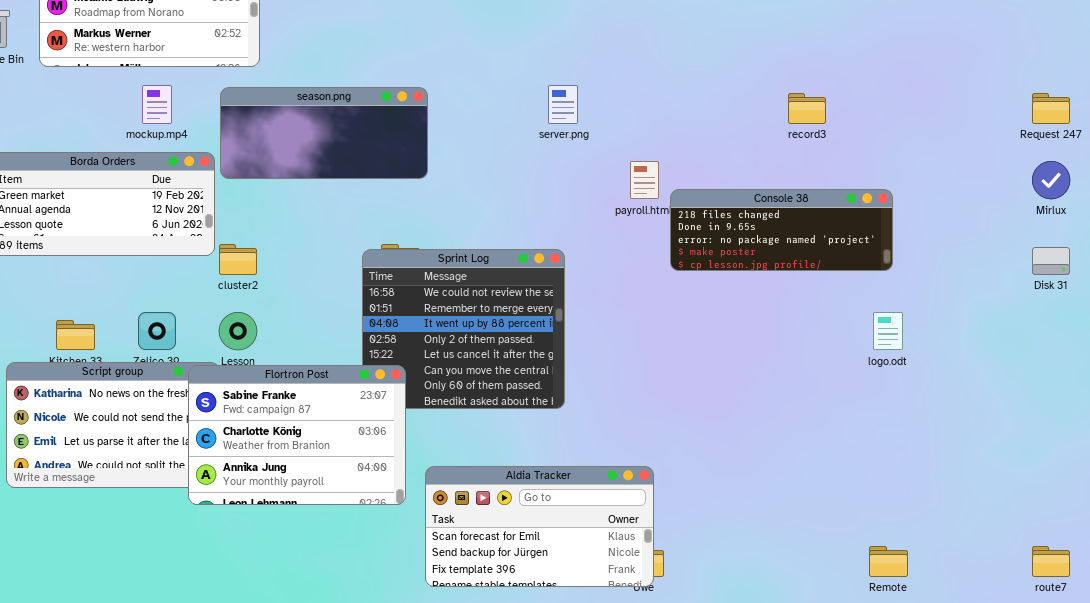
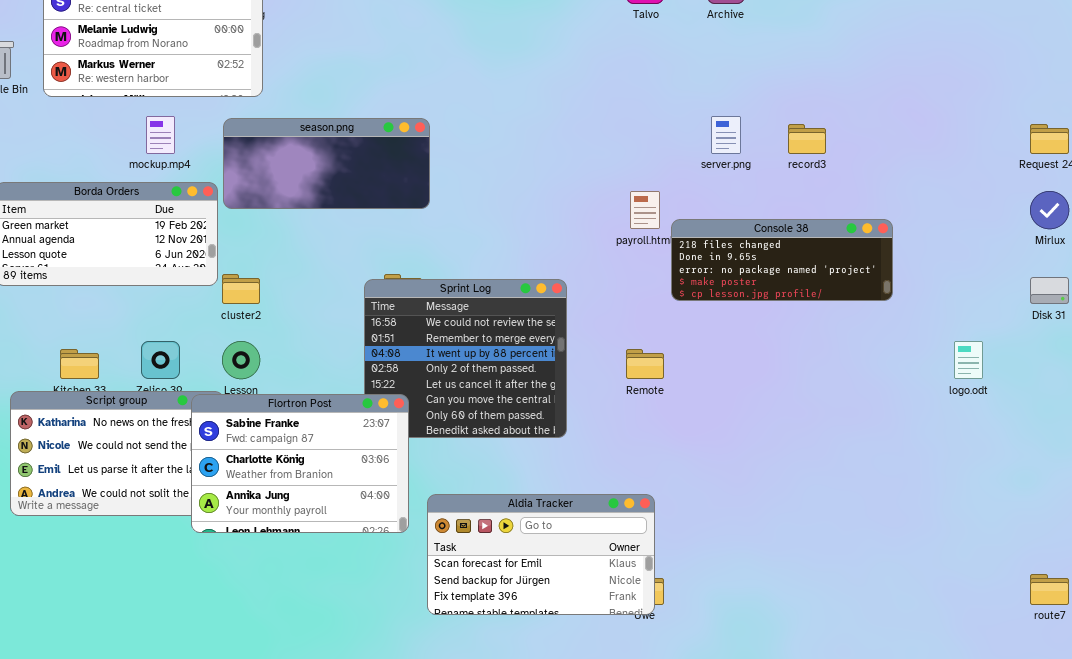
server.png: [548,85,578,124] -> [711,116,741,154], moved
logo.odt: [873,312,903,350] -> [954,341,983,379], moved
Remote: [869,546,908,577] -> [626,349,664,379], moved

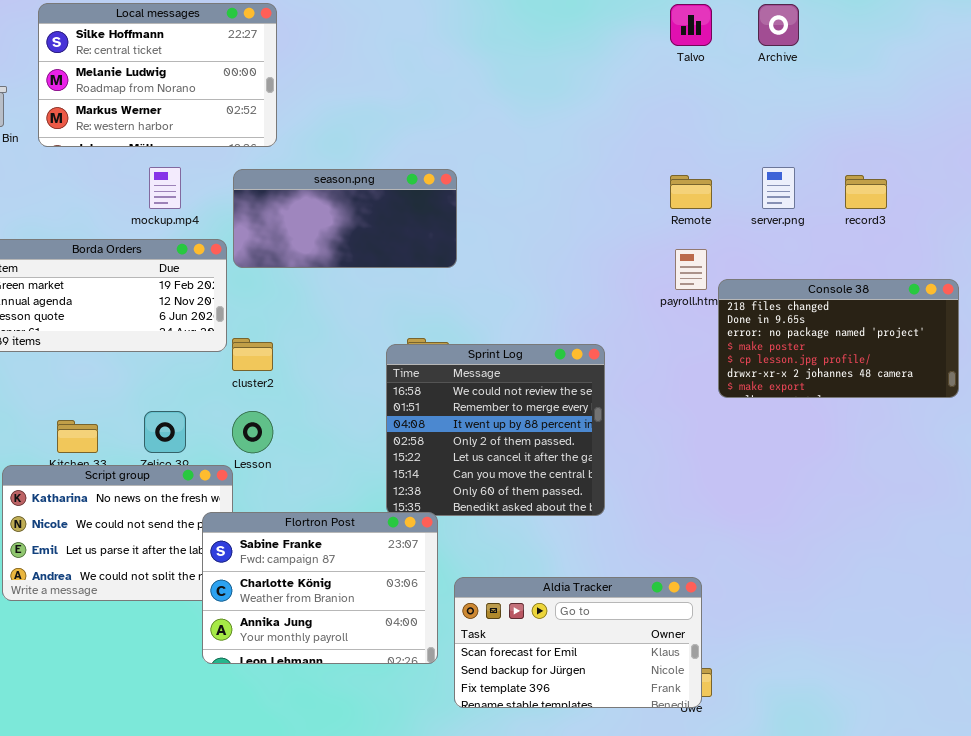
Console 38: [671,219,893,301] -> [718,279,959,398], resized
Remote: [626,349,664,379] -> [670,175,712,209], moved
Flortron Post: [191,394,409,533] -> [202,512,438,664], moved

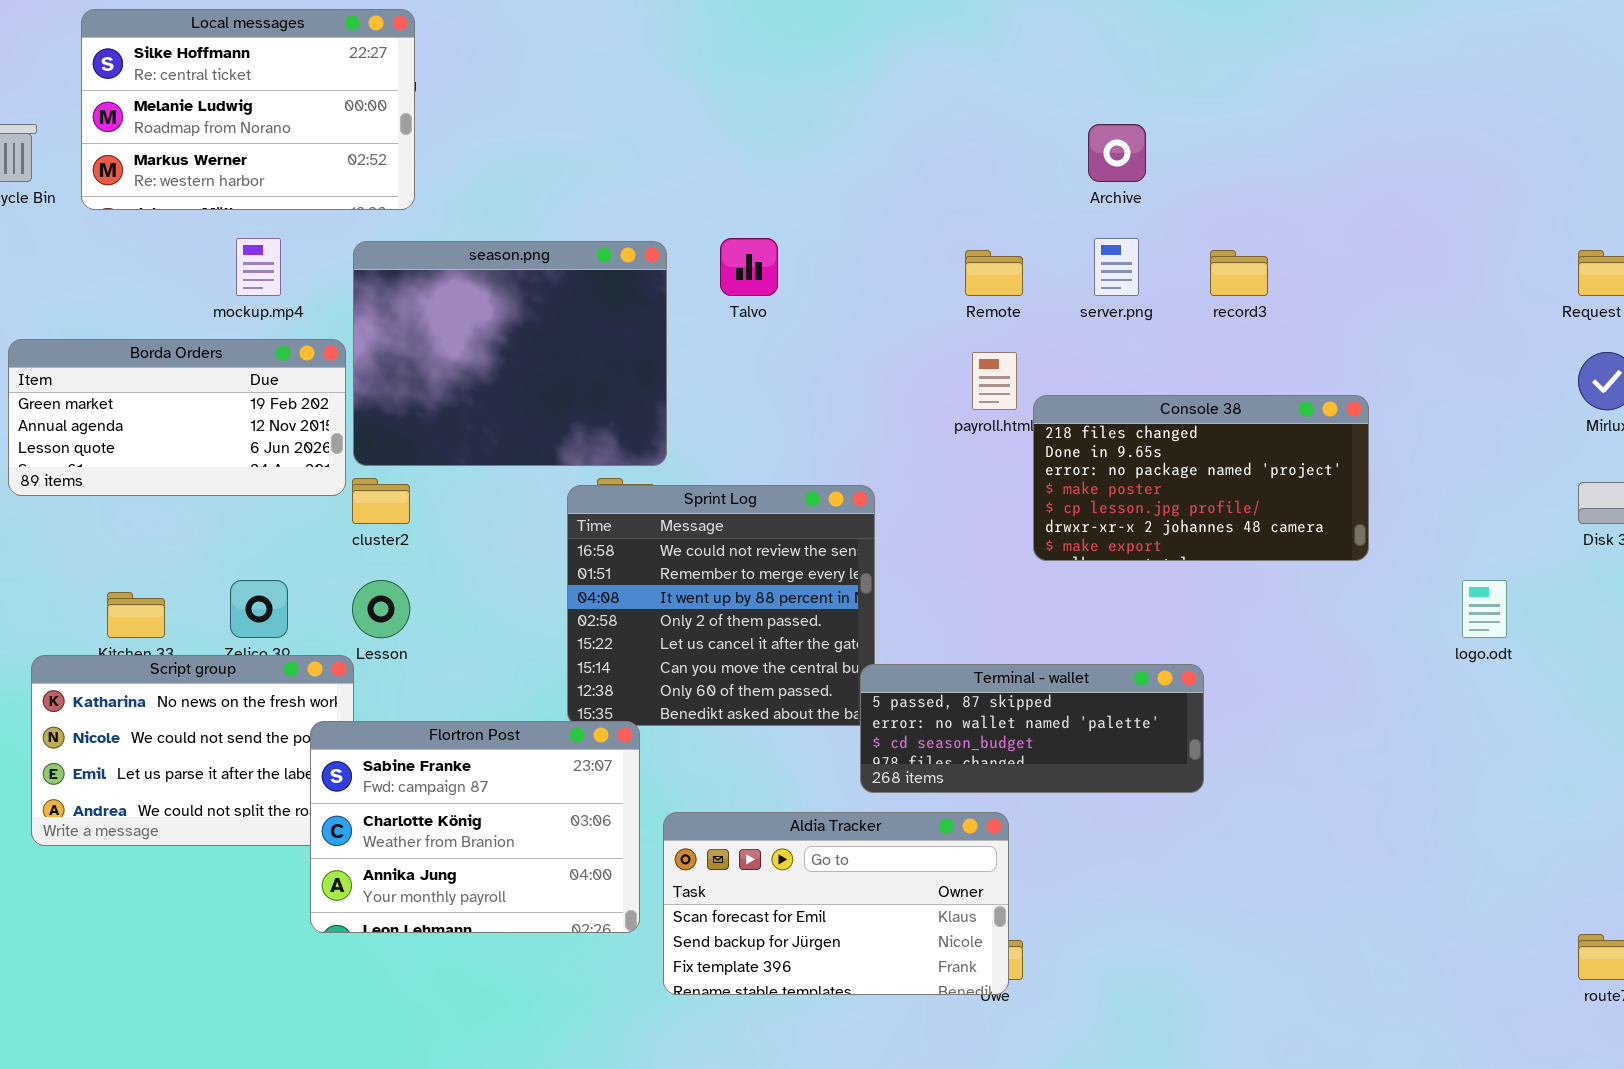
Talvo: [670,4,712,46] -> [720,238,778,296], moved
Archive: [758,4,799,46] -> [1088,124,1146,182], moved
season.png: [233,169,457,268] -> [353,241,667,466], resized
Terminal - wallet: none -> [860,664,1204,793], opened

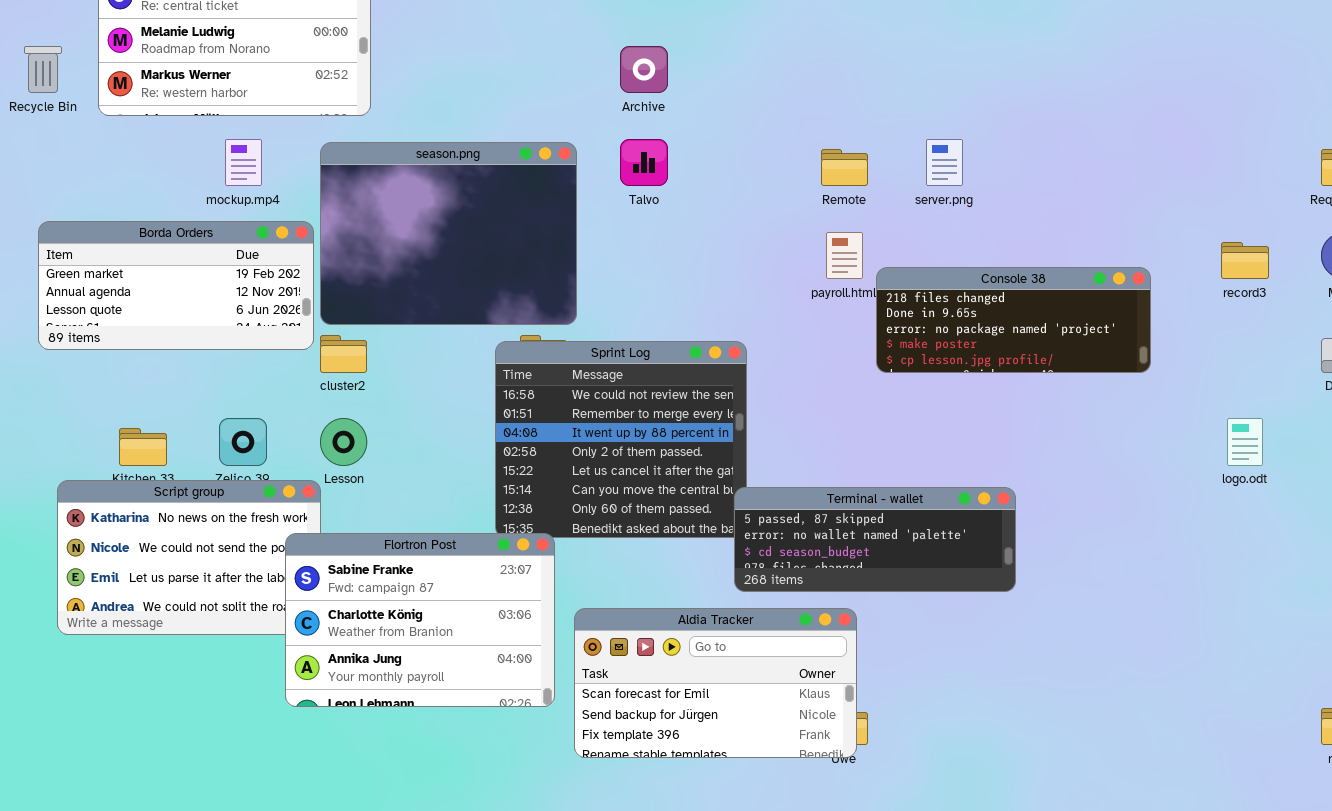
Archive: [1088,124,1146,182] -> [620,46,668,93], moved
record3: [1210,250,1268,296] -> [1221,242,1269,279], moved
Console 38: [1033,395,1369,561] -> [876,267,1151,373], resized

